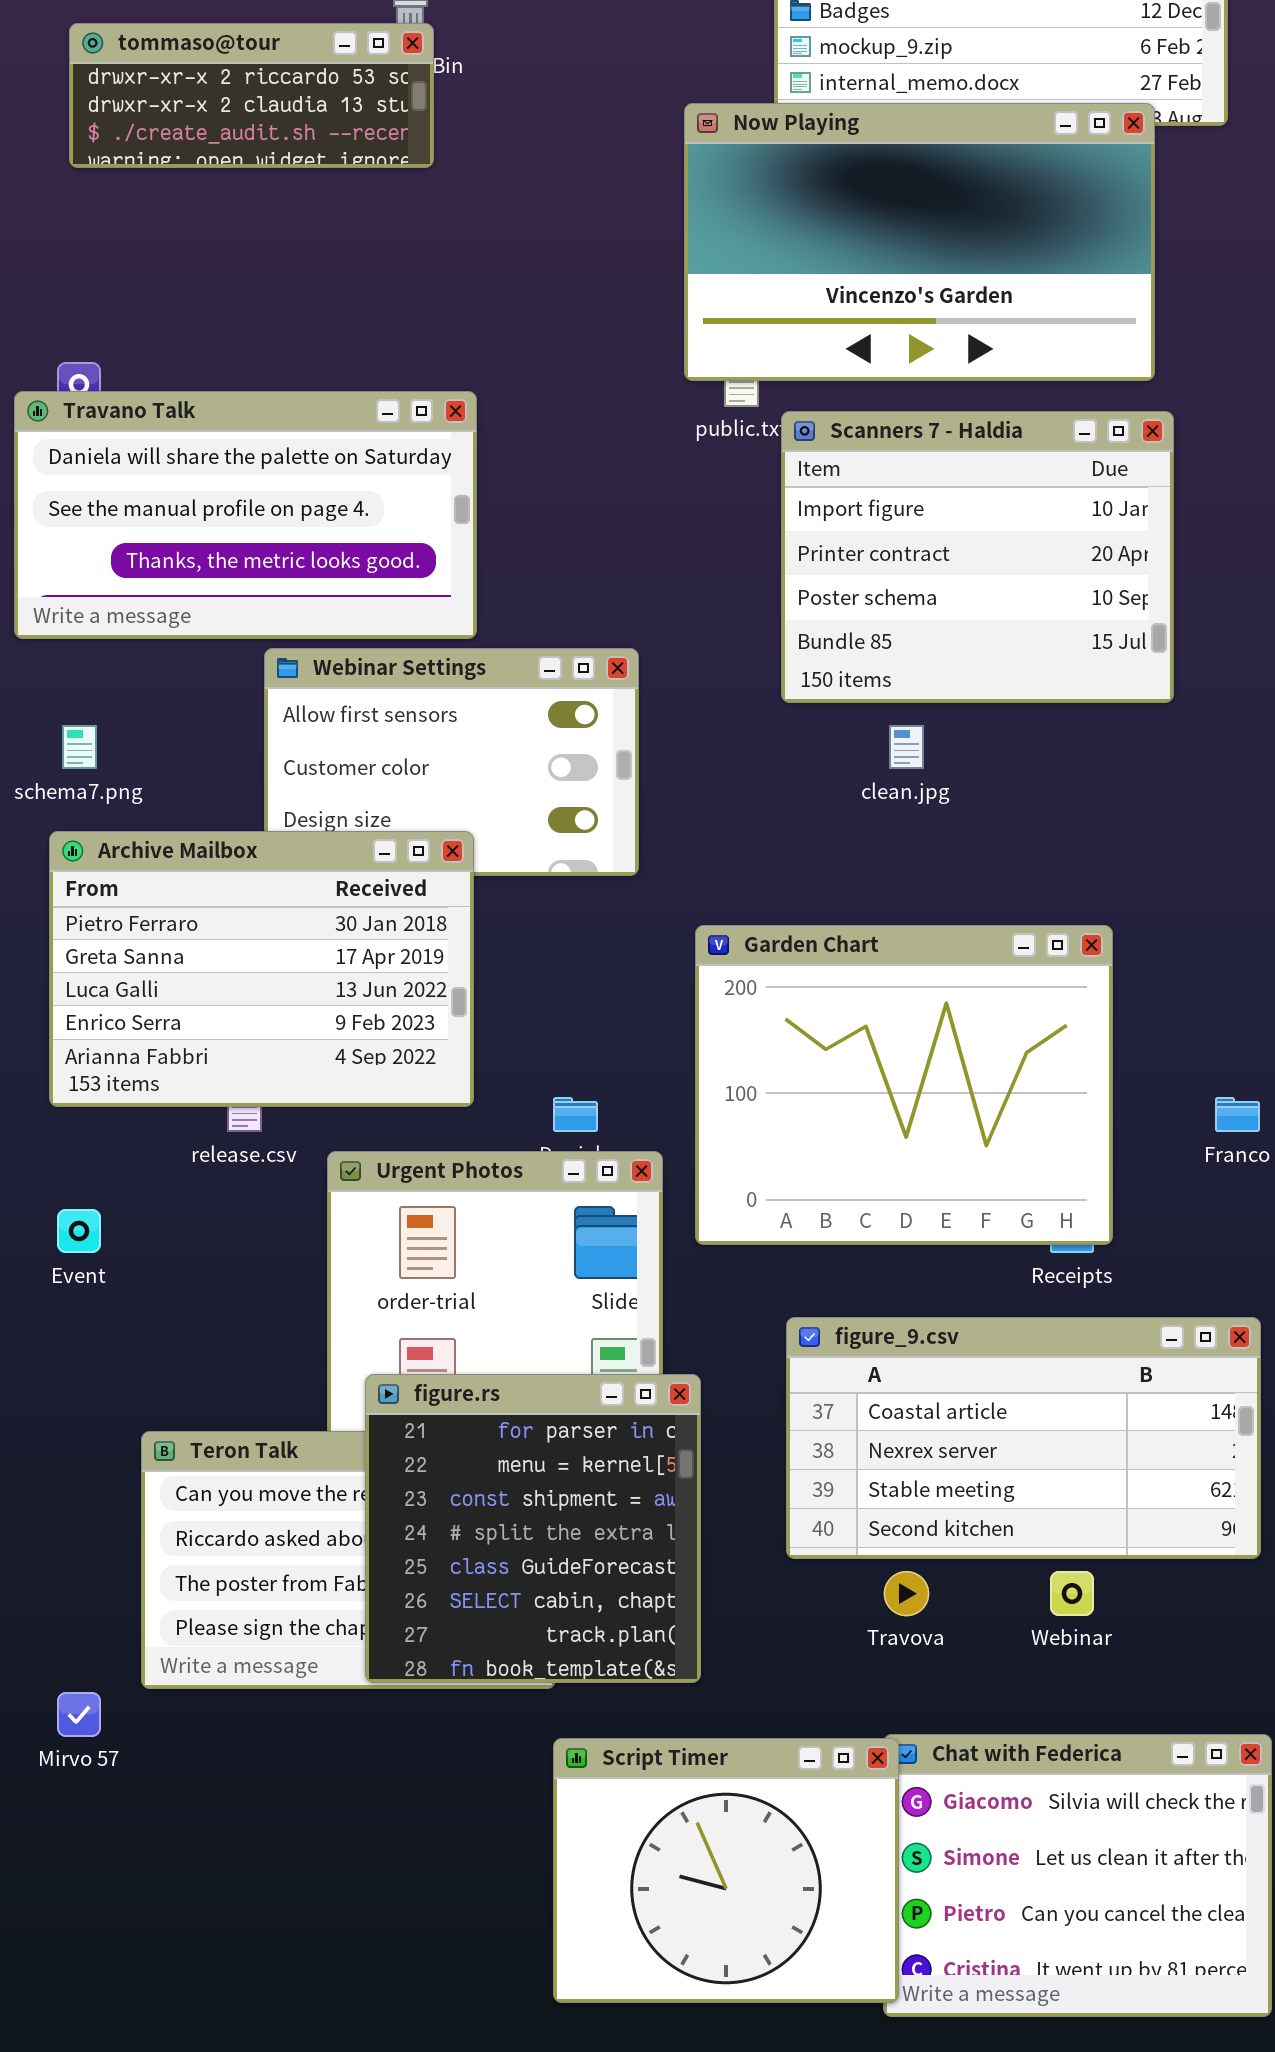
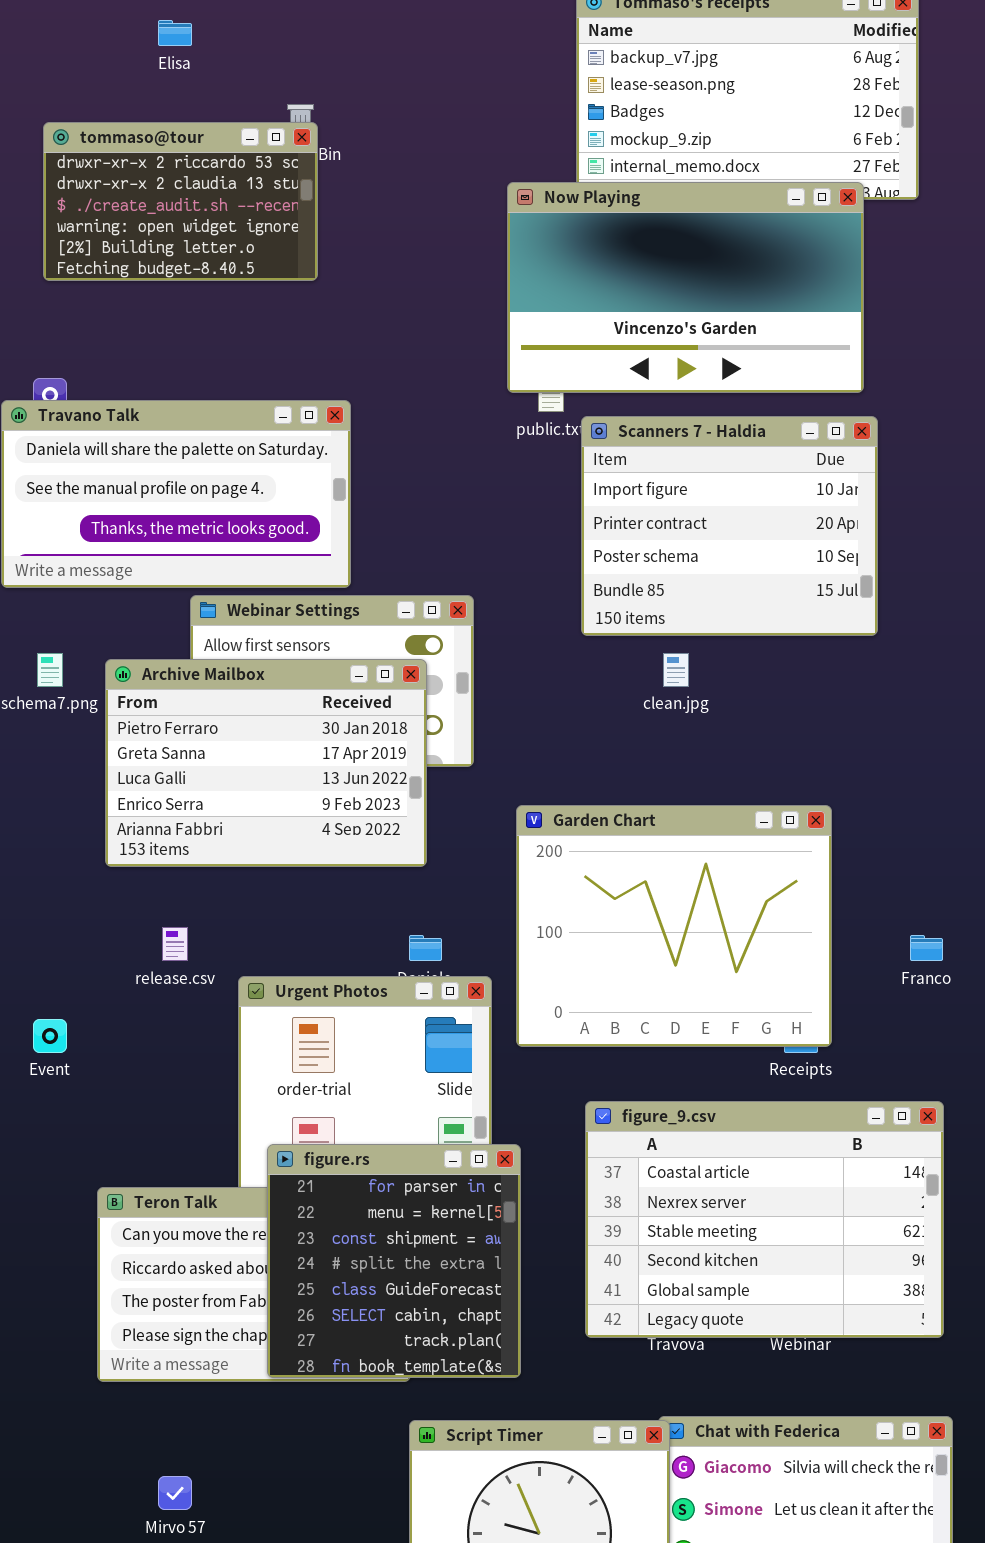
tommaso@tour: [69,23,434,168] -> [43,122,318,281], resized
Archive Mailbox: [49,831,474,1107] -> [105,659,427,867], moved
figure_9.csv: [786,1317,1261,1559] -> [585,1101,944,1338], resized
Mirvo 57: [57,1692,101,1737] -> [158,1476,192,1510], moved

